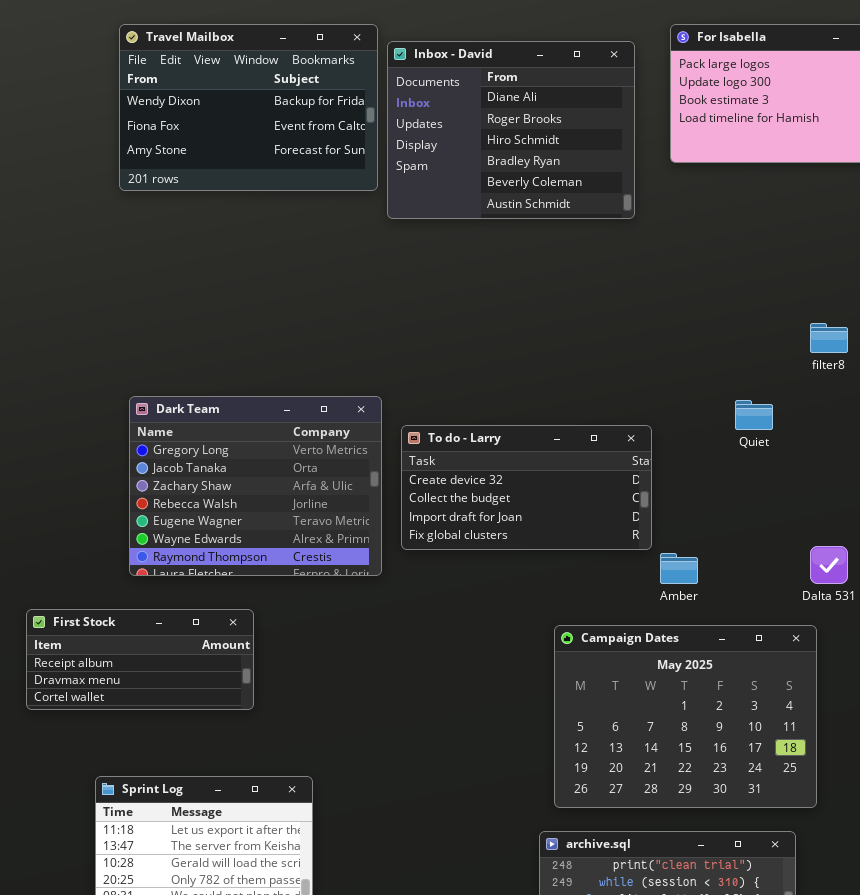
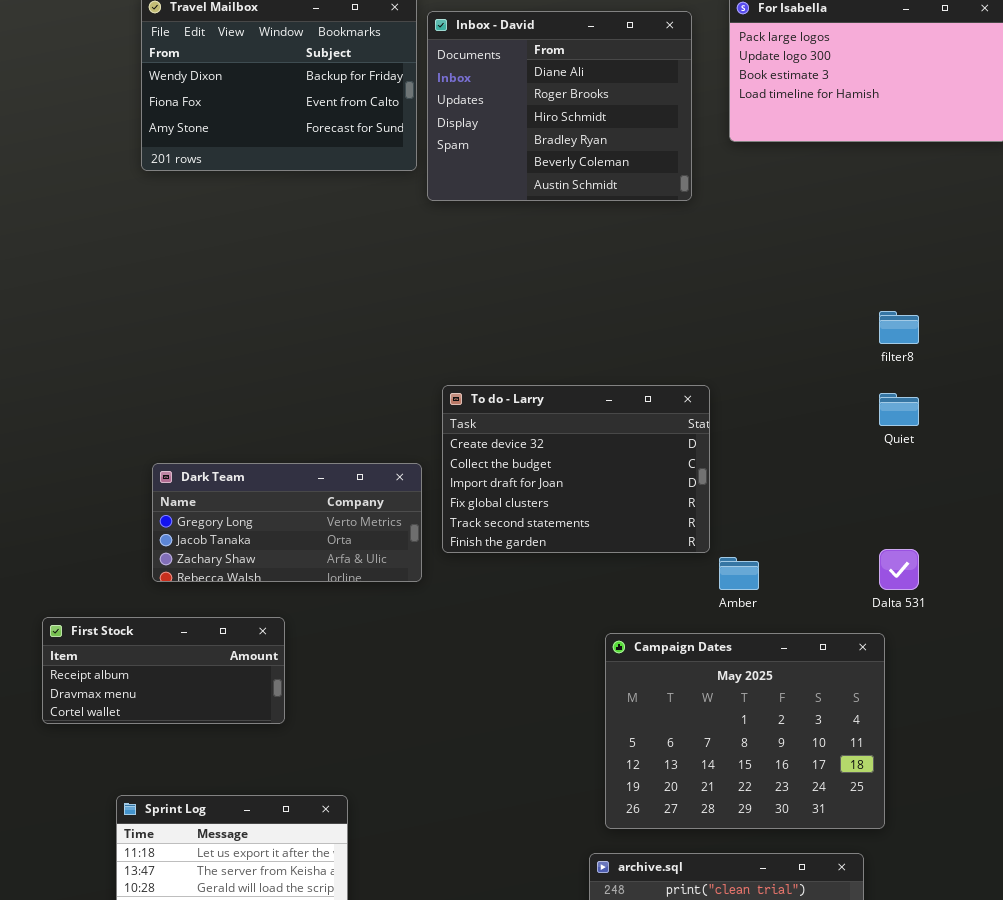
Dark Team: [129,396,382,576] -> [152,463,422,582], resized
Quiet: [735,400,773,430] -> [879,393,919,426], moved
To do - Larry: [401,425,652,550] -> [442,385,710,553], resized

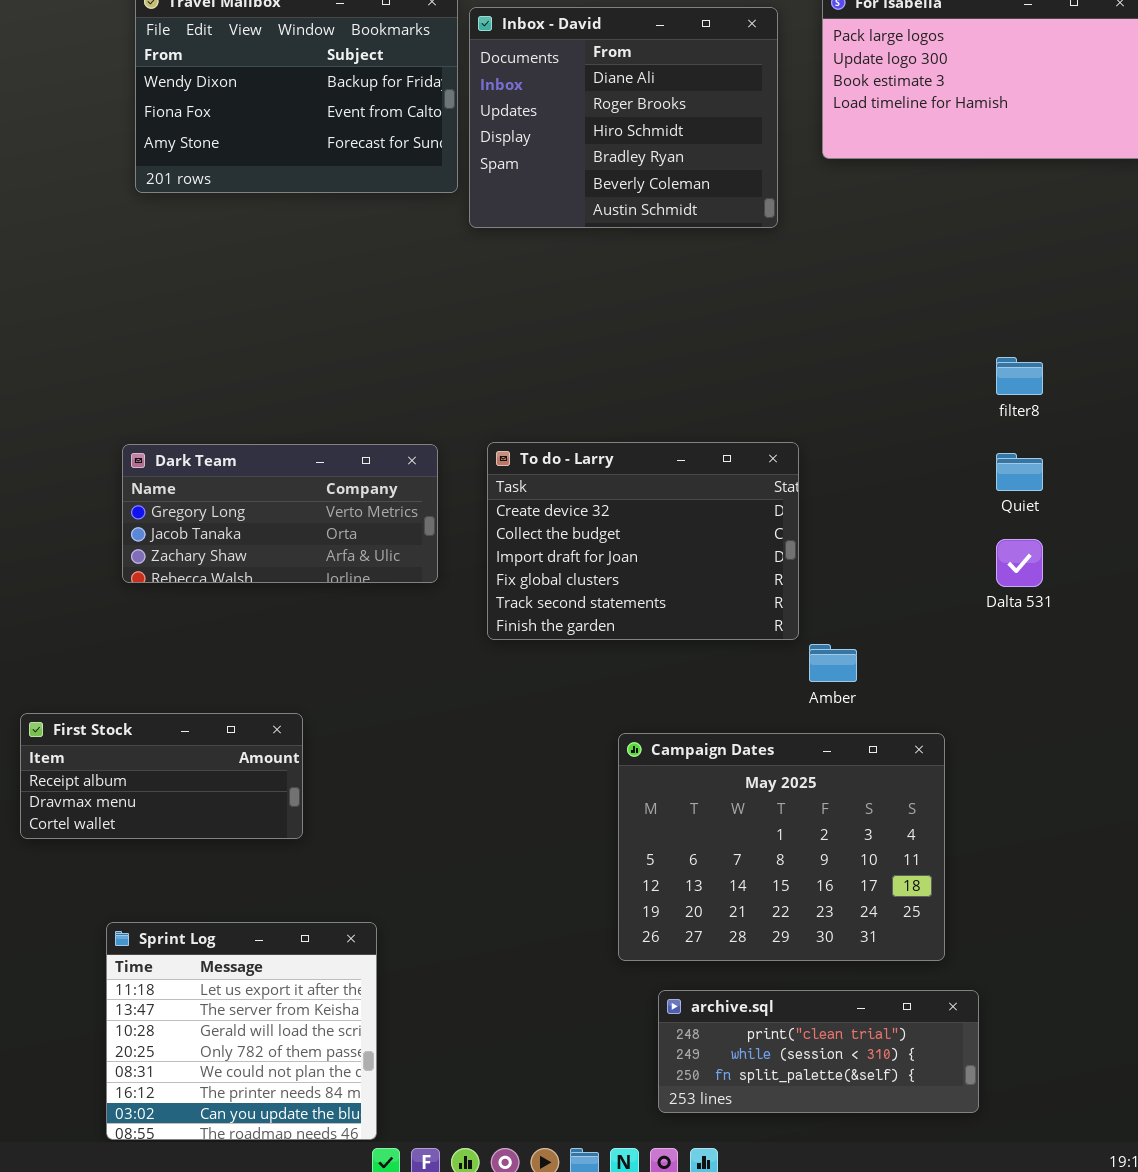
Dark Team: [152,463,422,582] -> [122,444,438,583], moved
Dalta 531: [879,549,919,590] -> [996,539,1043,587], moved
Campaign Dates: [605,633,885,829] -> [618,733,945,961], moved

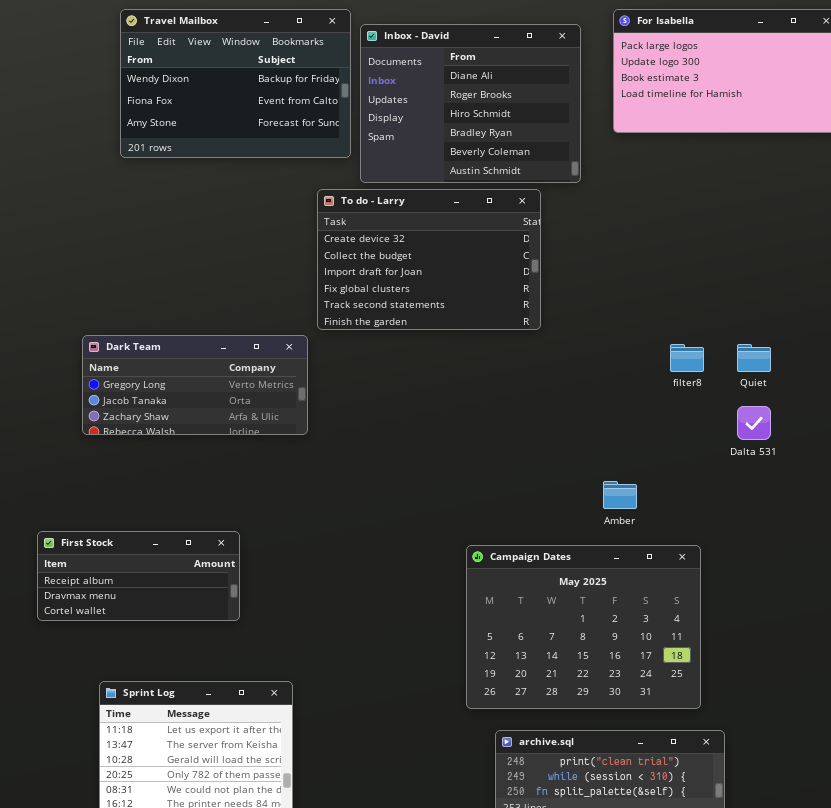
filter8: [996,357,1043,395] -> [670,344,704,372], moved
To do - Larry: [487,442,799,640] -> [317,189,541,330], moved
Dark Team: [122,444,438,583] -> [82,335,308,435], moved

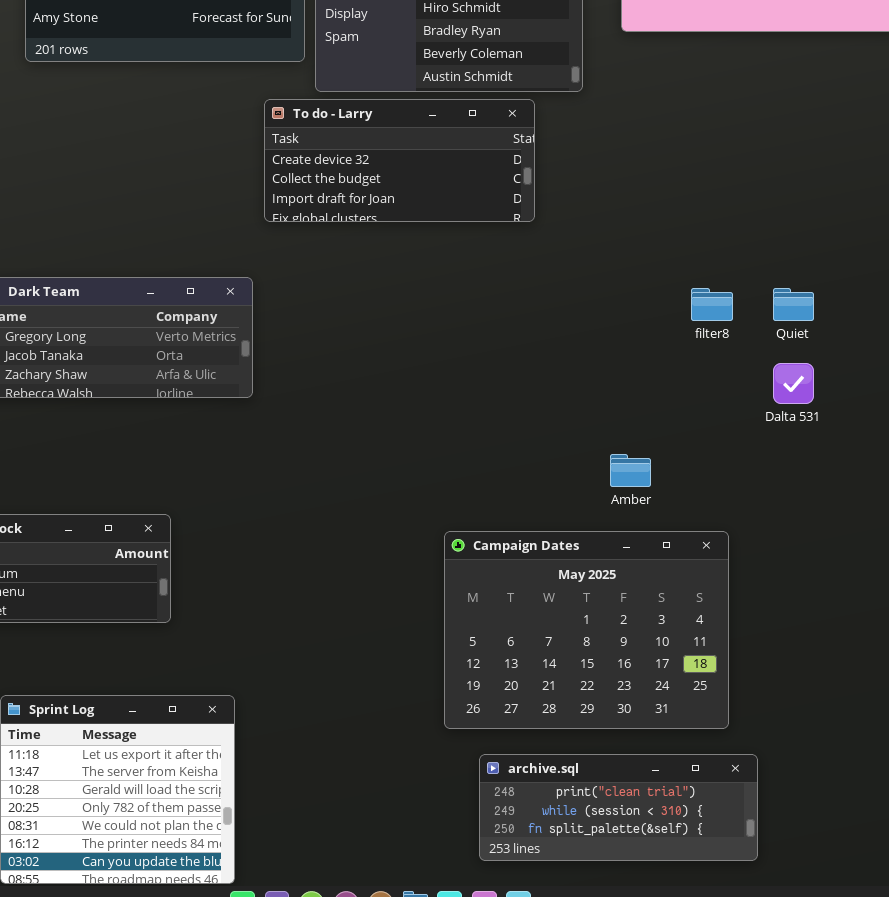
To do - Larry: [317,189,541,330] -> [264,99,535,222], resized

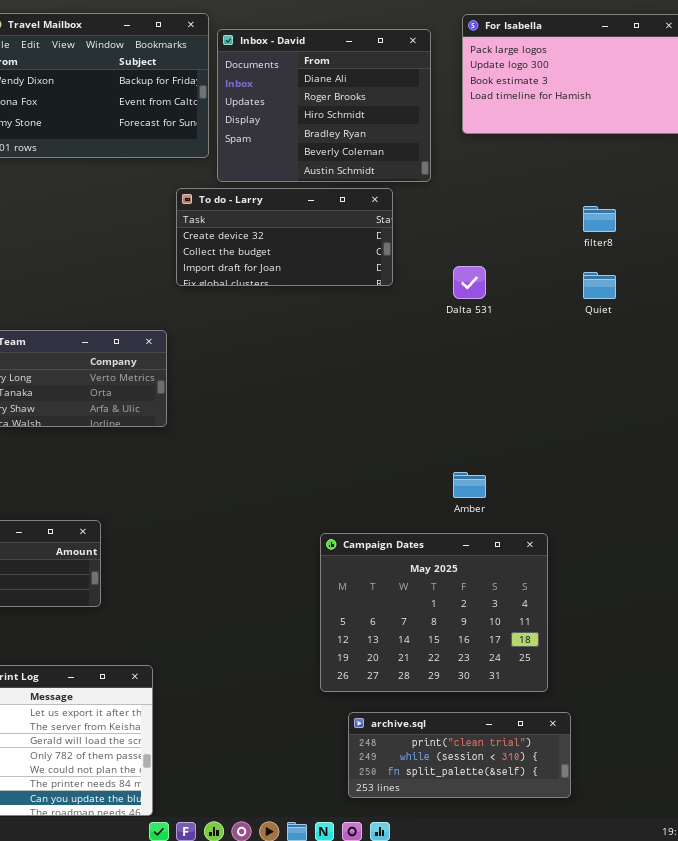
filter8: [691,288,733,321] -> [583,206,616,232], moved
Quiet: [773,288,814,321] -> [583,272,616,299], moved
Dalta 531: [773,363,814,404] -> [453,266,486,299], moved

